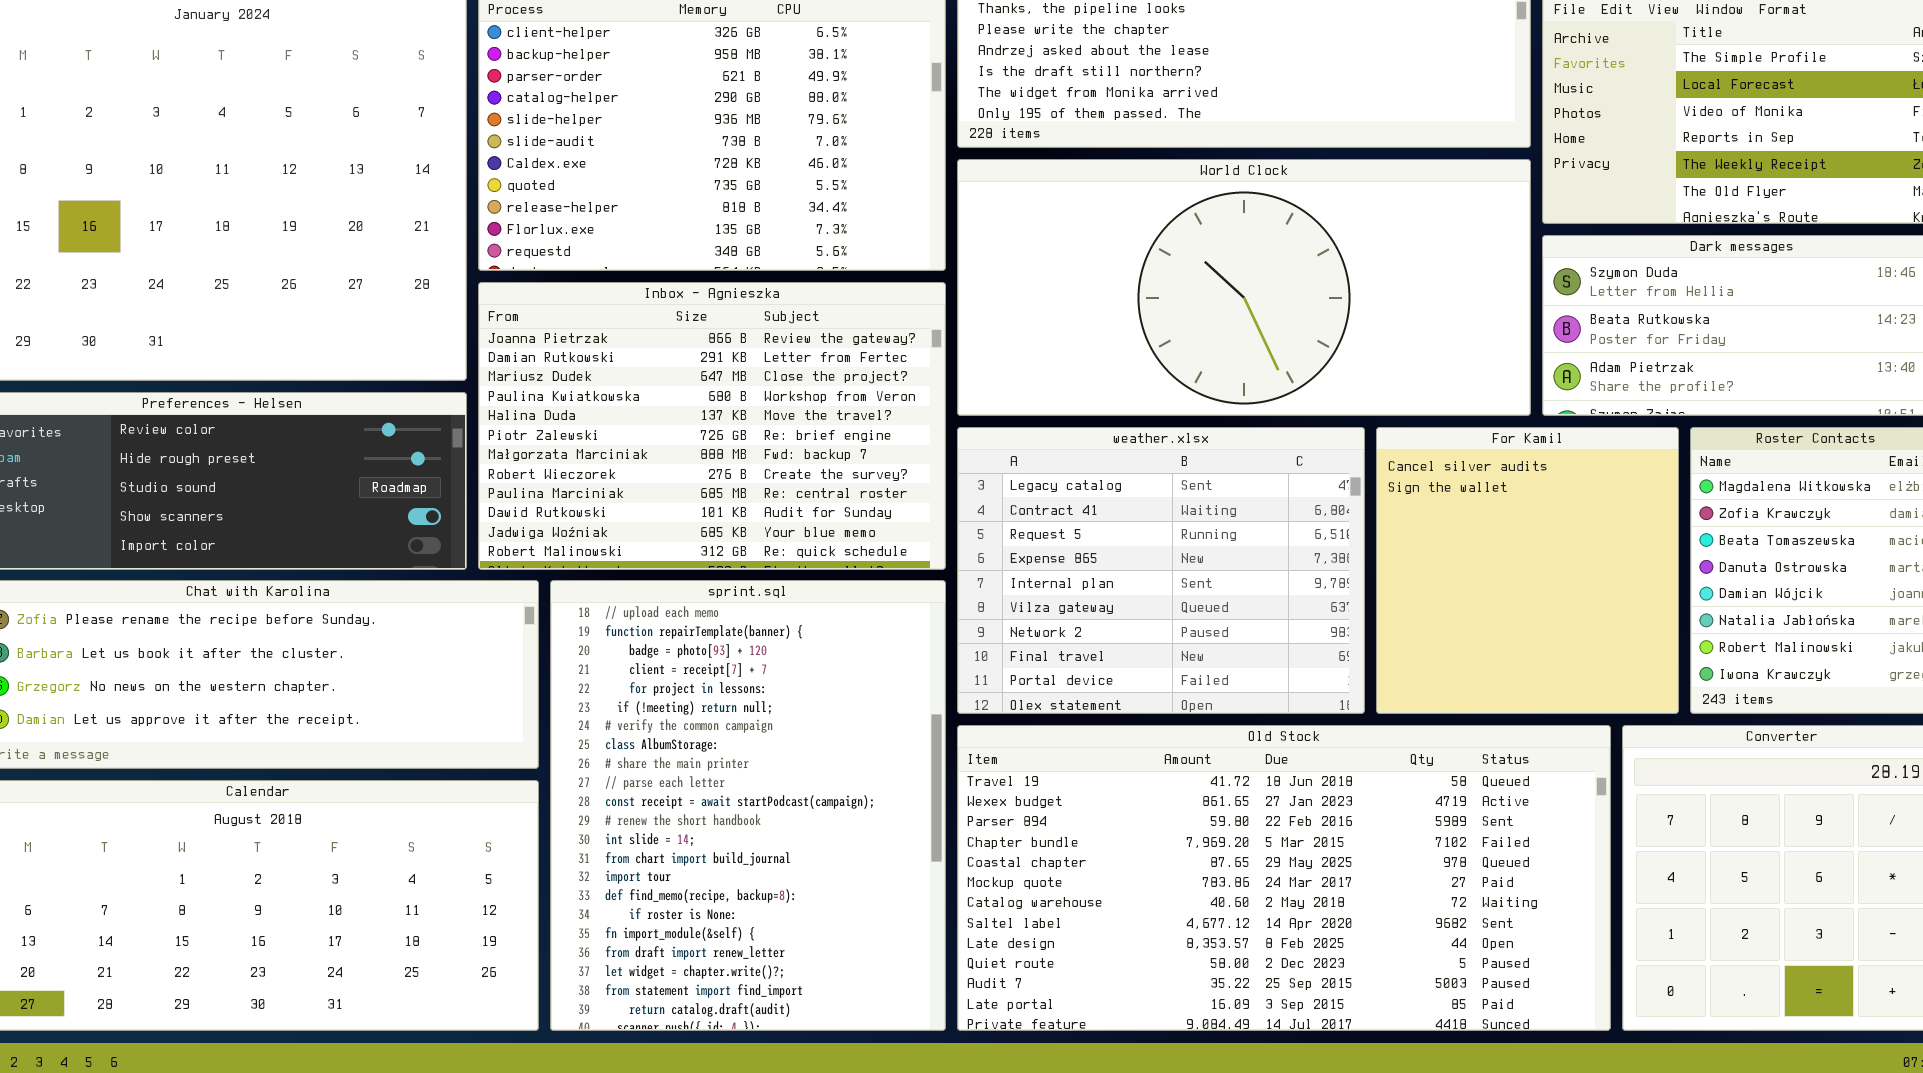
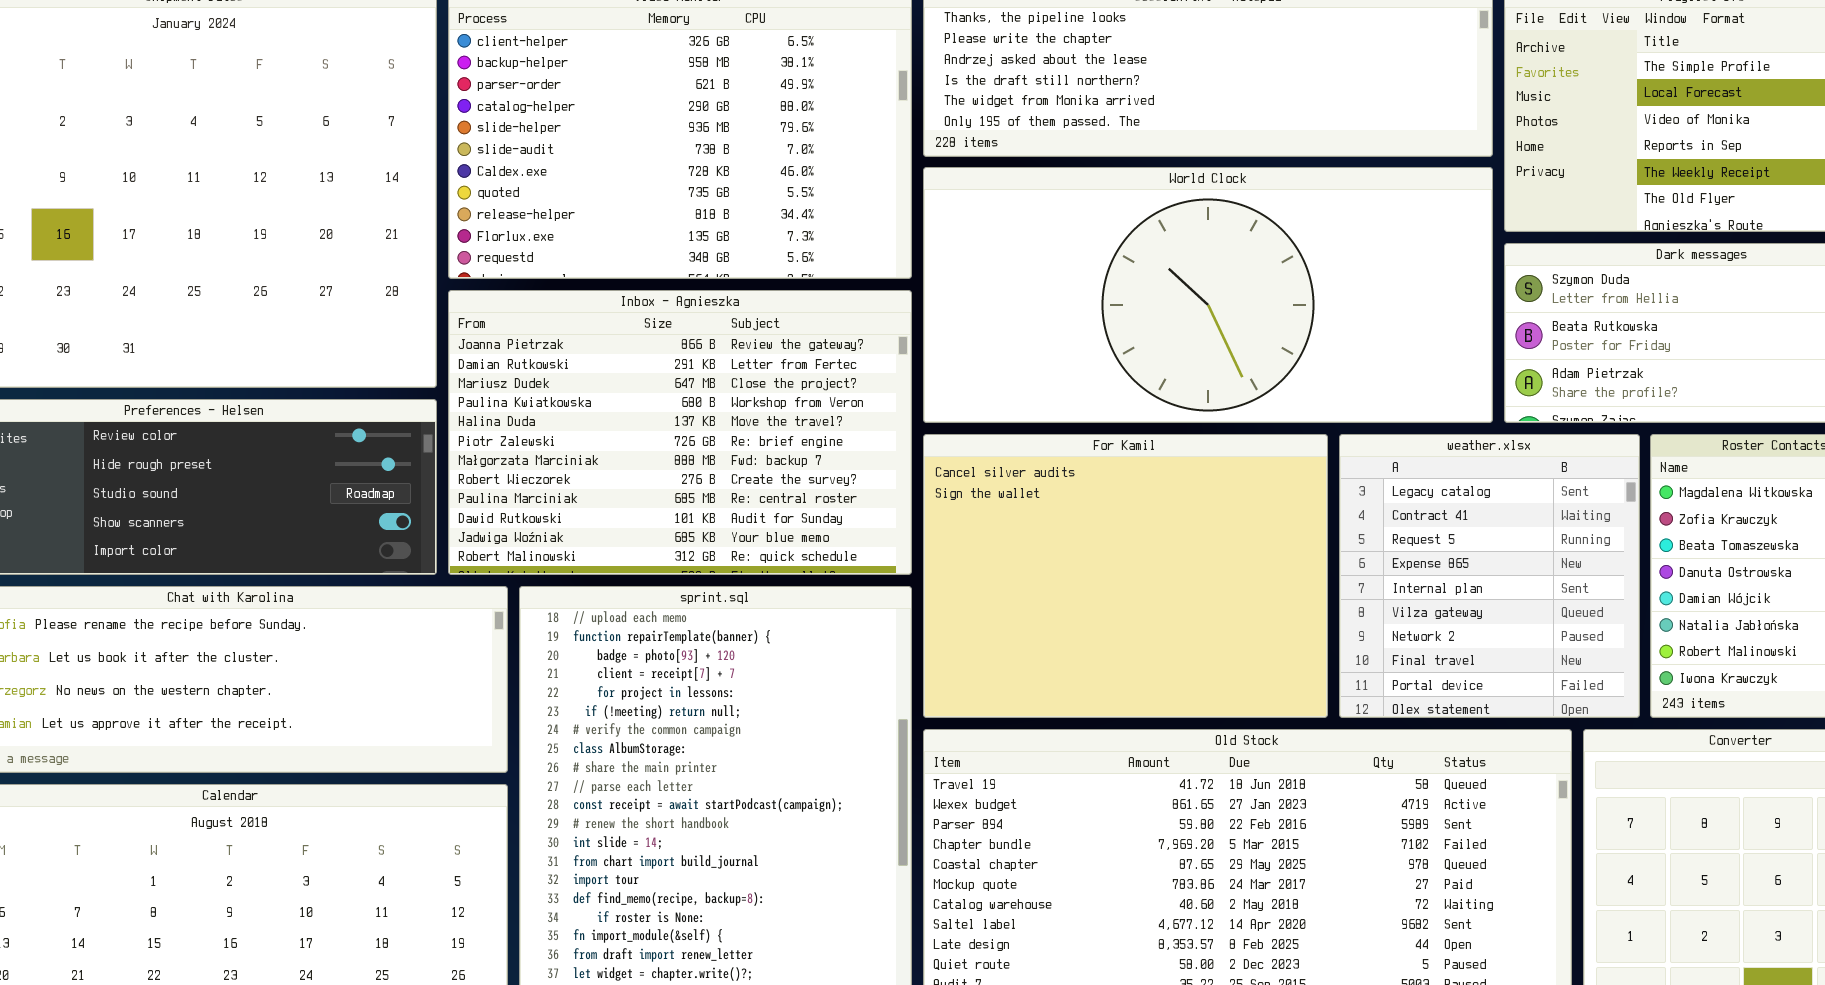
weather.xlsx: [957,427,1365,714] -> [1339,434,1640,718], moved, resized
For Kamil: [1376,427,1679,714] -> [923,434,1328,718], moved, resized

